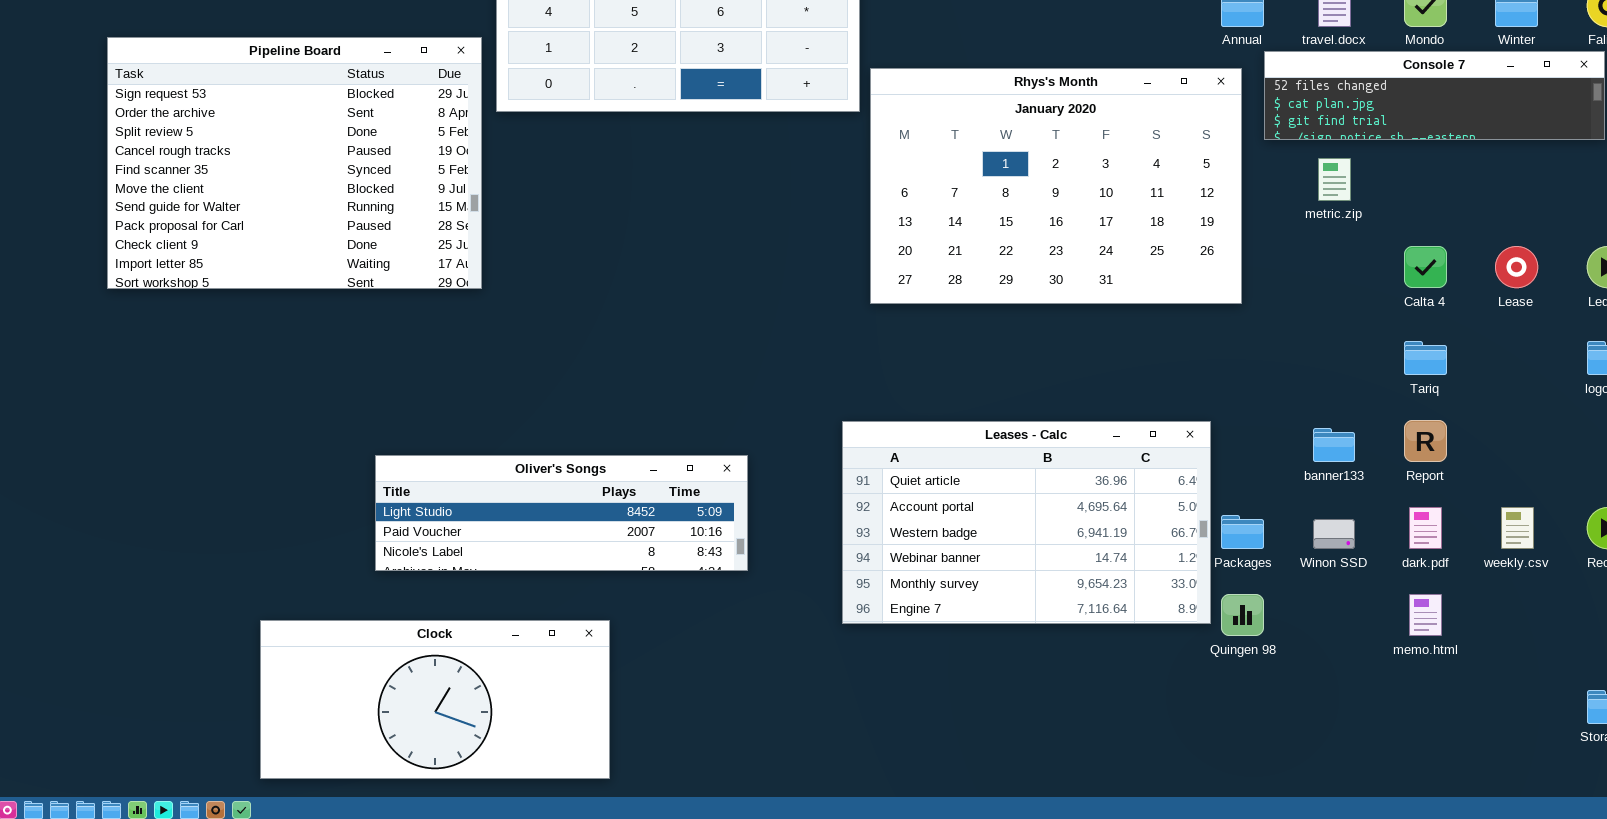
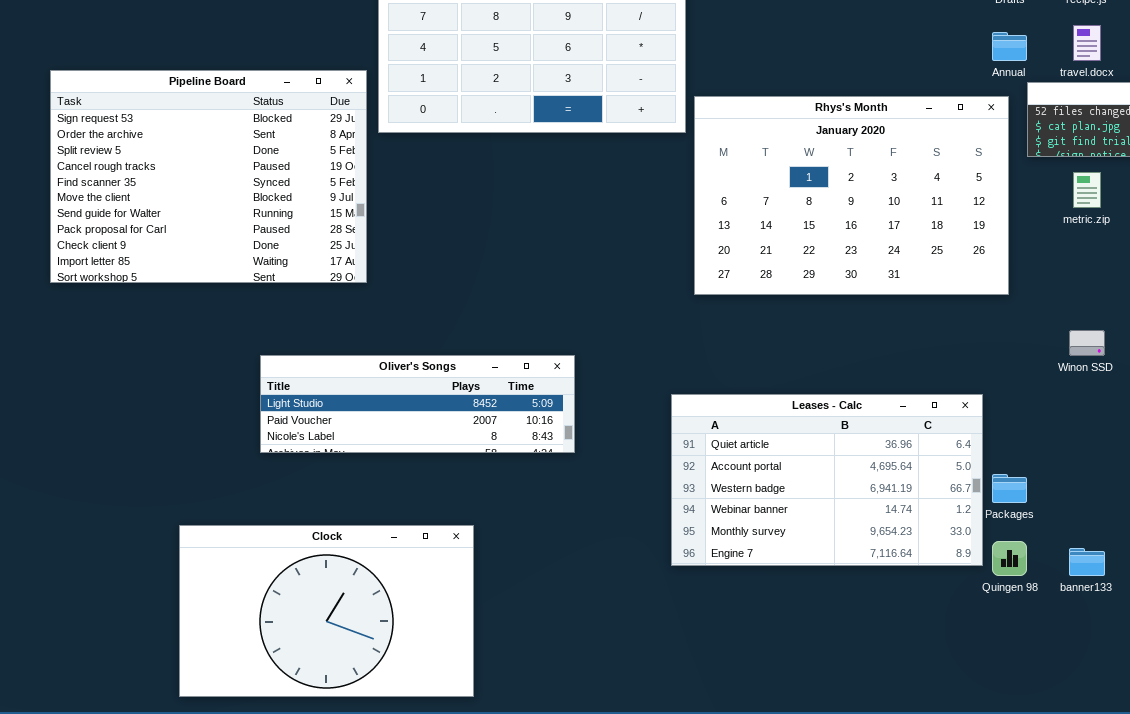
banner133: [1313,428,1355,462] -> [1069,548,1105,576], moved
Oliver's Songs: [375,455,748,571] -> [260,355,575,453], moved
Winon SSD: [1313,519,1355,549] -> [1069,330,1105,356], moved
Clock: [260,620,610,779] -> [179,525,474,697], resized

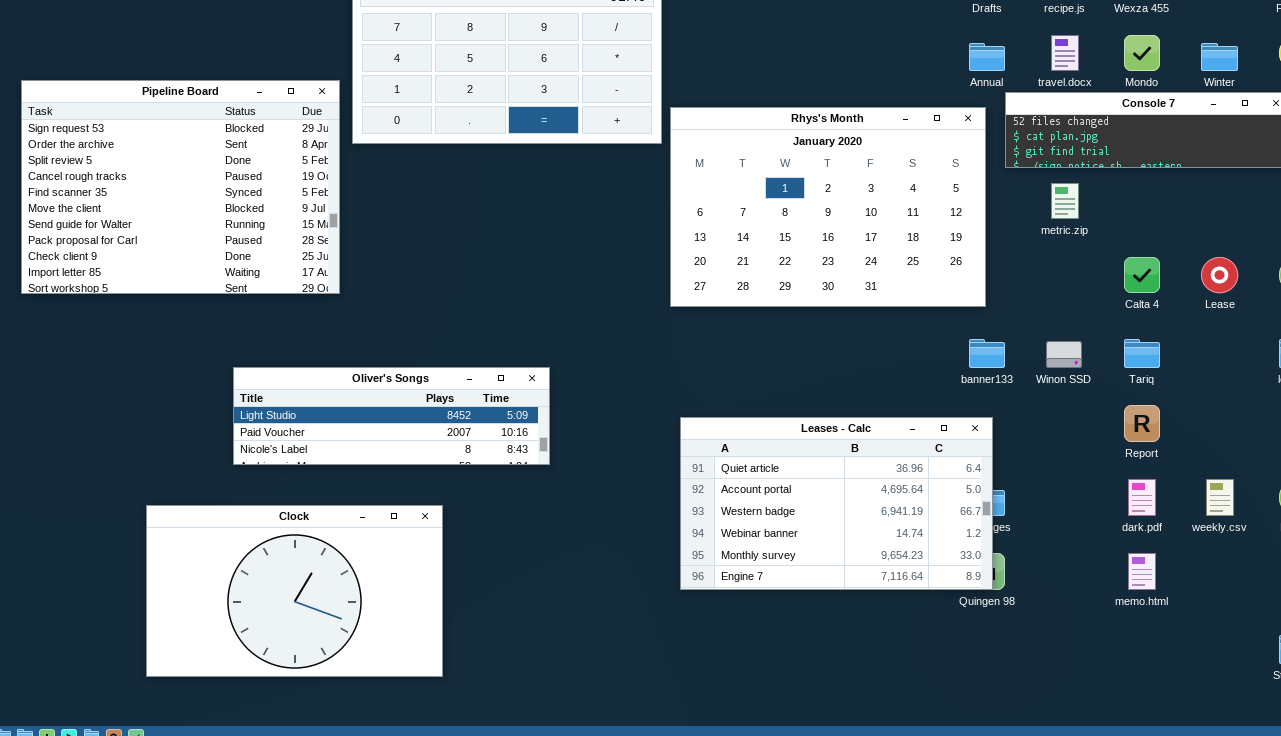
Leases - Calc: [671,394,983,566] -> [680,417,993,590], moved
Clock: [179,525,474,697] -> [146,505,443,677], moved
banner133: [1069,548,1105,576] -> [969,339,1005,368], moved

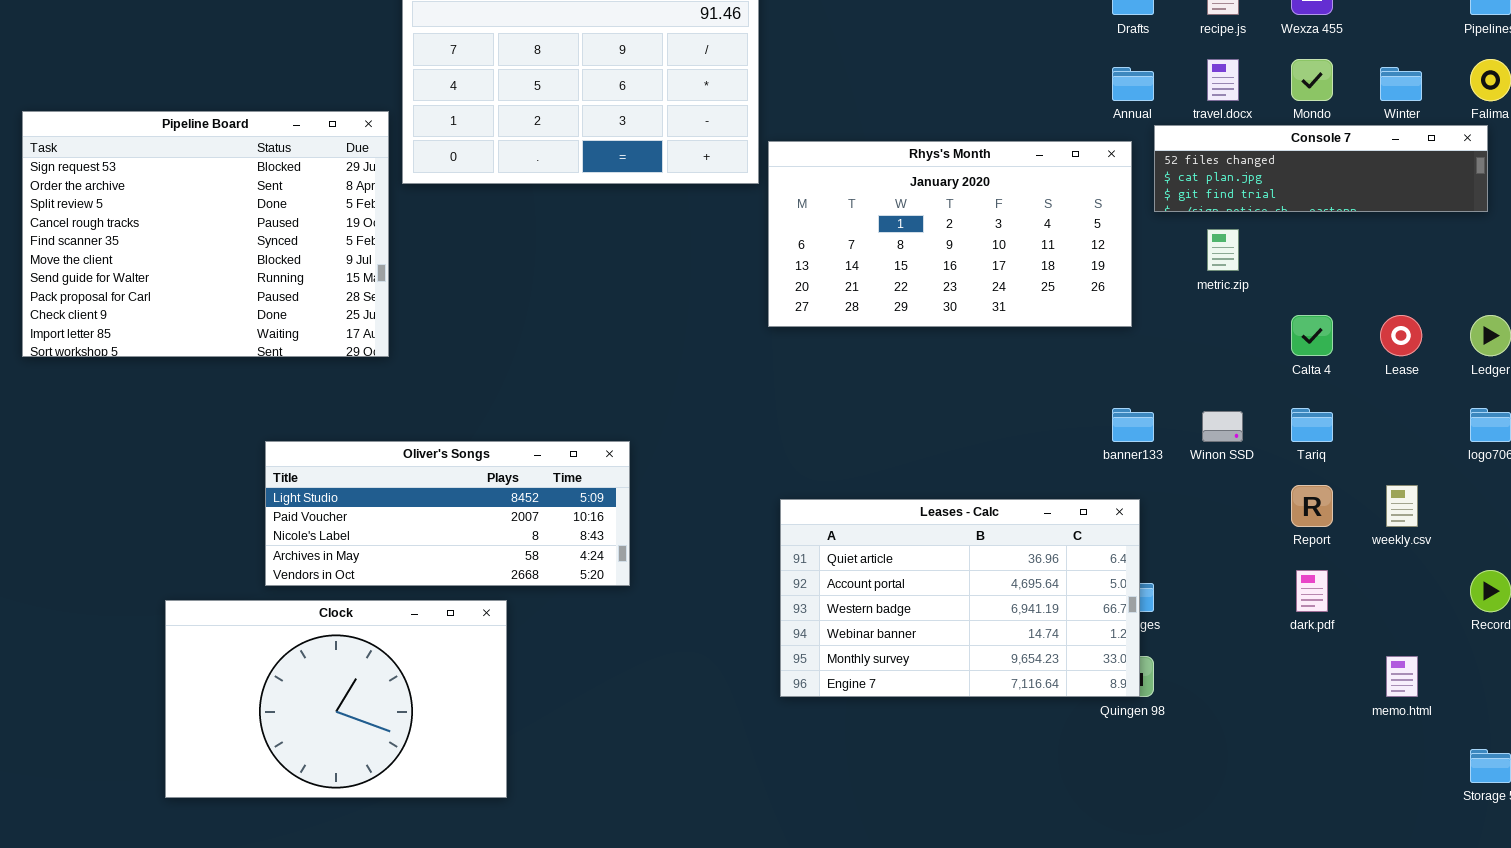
Rhys's Month: [670,107,986,307] -> [768,141,1132,327], resized
Oliver's Songs: [233,367,550,465] -> [265,441,630,586], resized
weekly.csv: [1206,479,1234,516] -> [1386,485,1418,527], moved
memo.html: [1128,553,1156,590] -> [1386,656,1418,697], moved

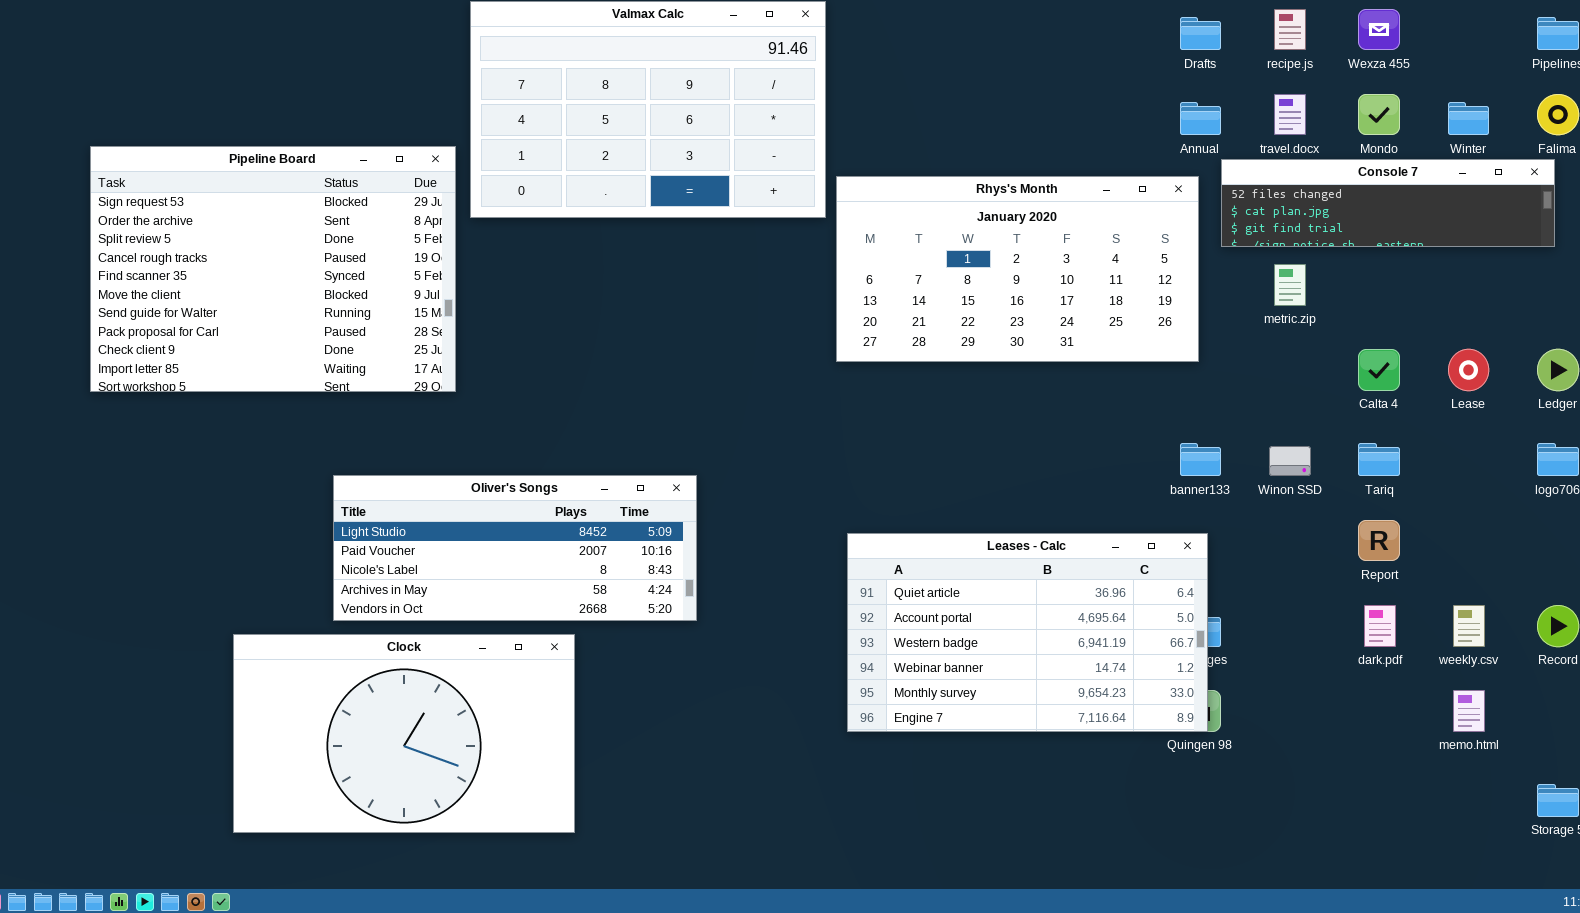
weekly.csv: [1386,485,1418,527] -> [1453,605,1485,647], moved

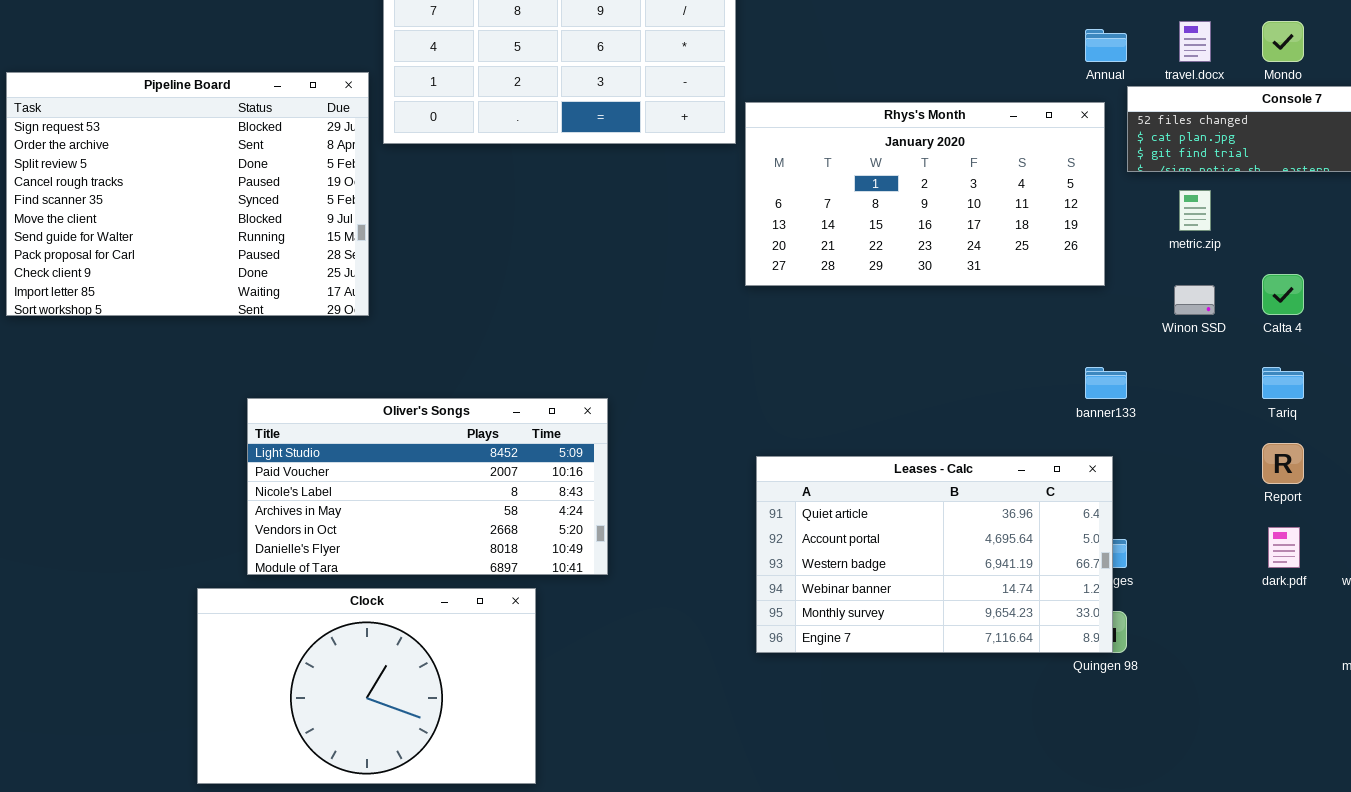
Winon SSD: [1269,446,1311,476] -> [1174,285,1215,315], moved
Oliver's Songs: [333,475,697,621] -> [247,398,608,575], resized
Clock: [233,634,575,833] -> [197,588,536,784], moved

